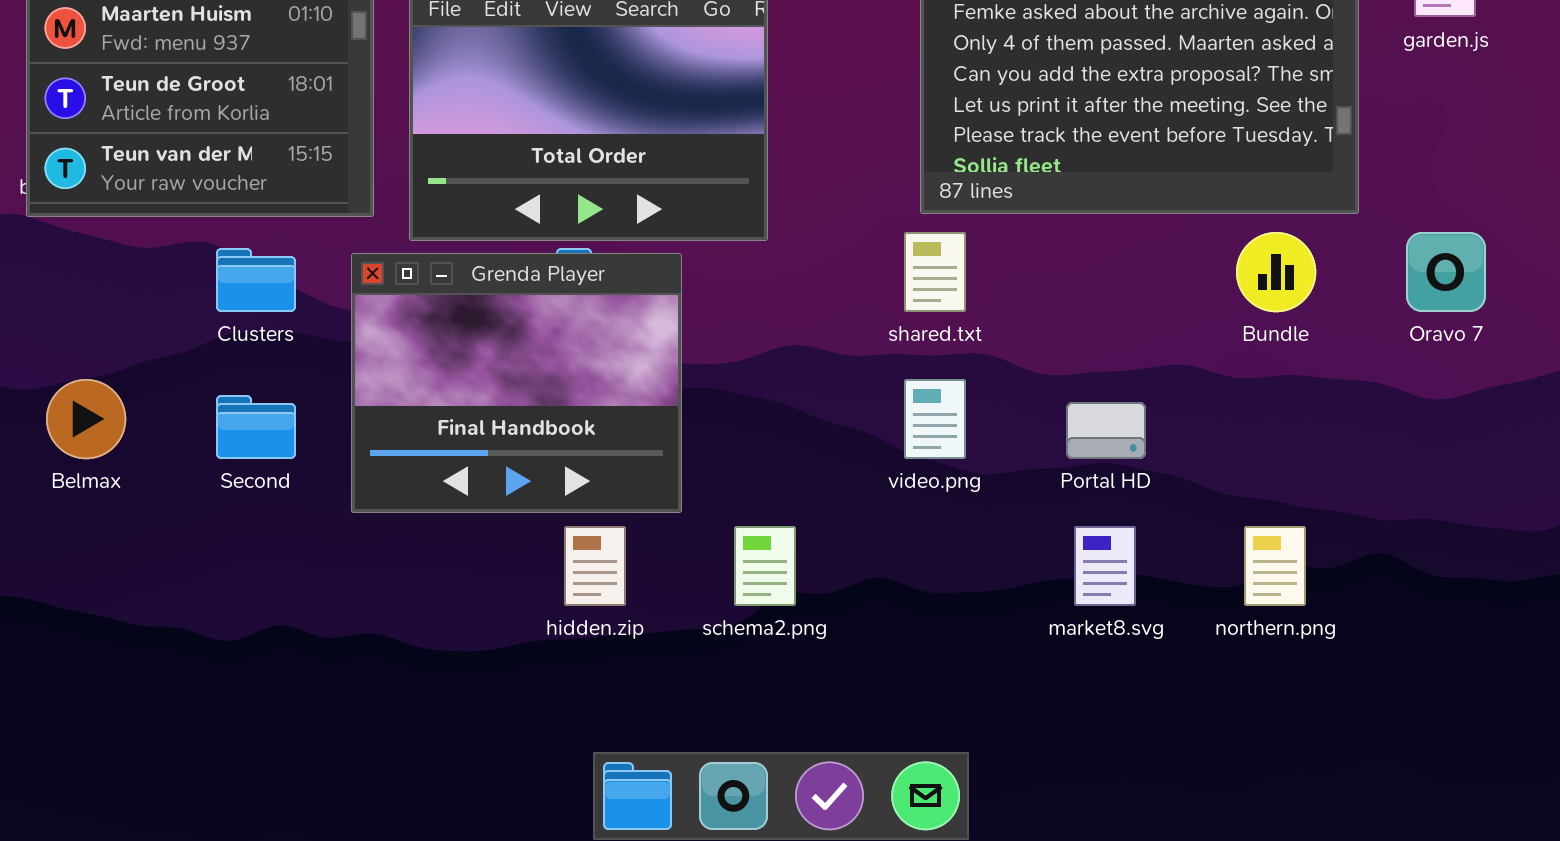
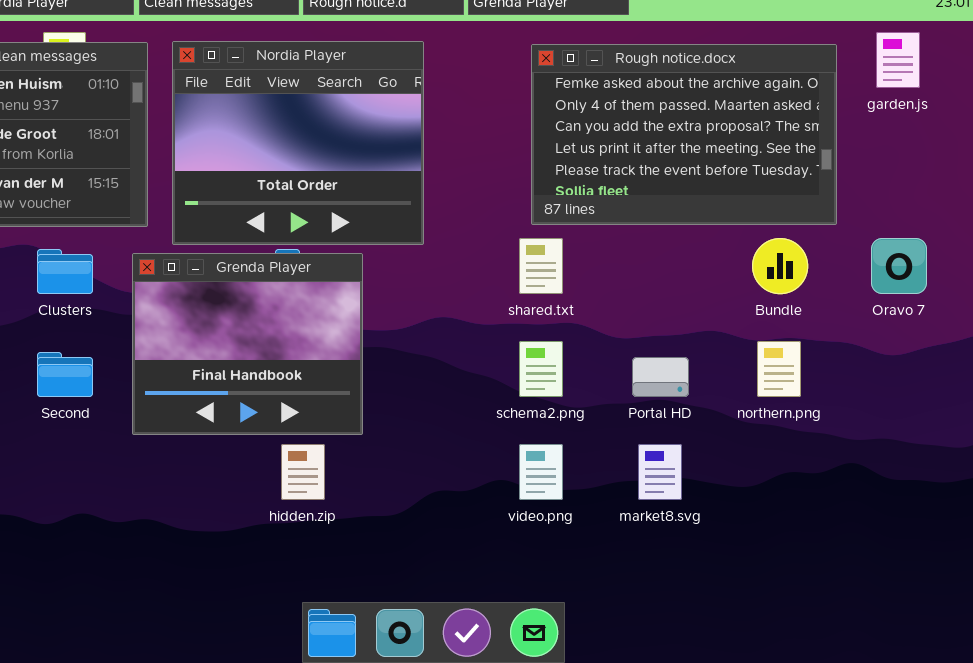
video.png: [904,379,966,459] -> [519,444,563,500], moved
schema2.png: [734,526,796,606] -> [519,341,563,397], moved
northern.png: [1244,526,1306,606] -> [757,341,801,397], moved

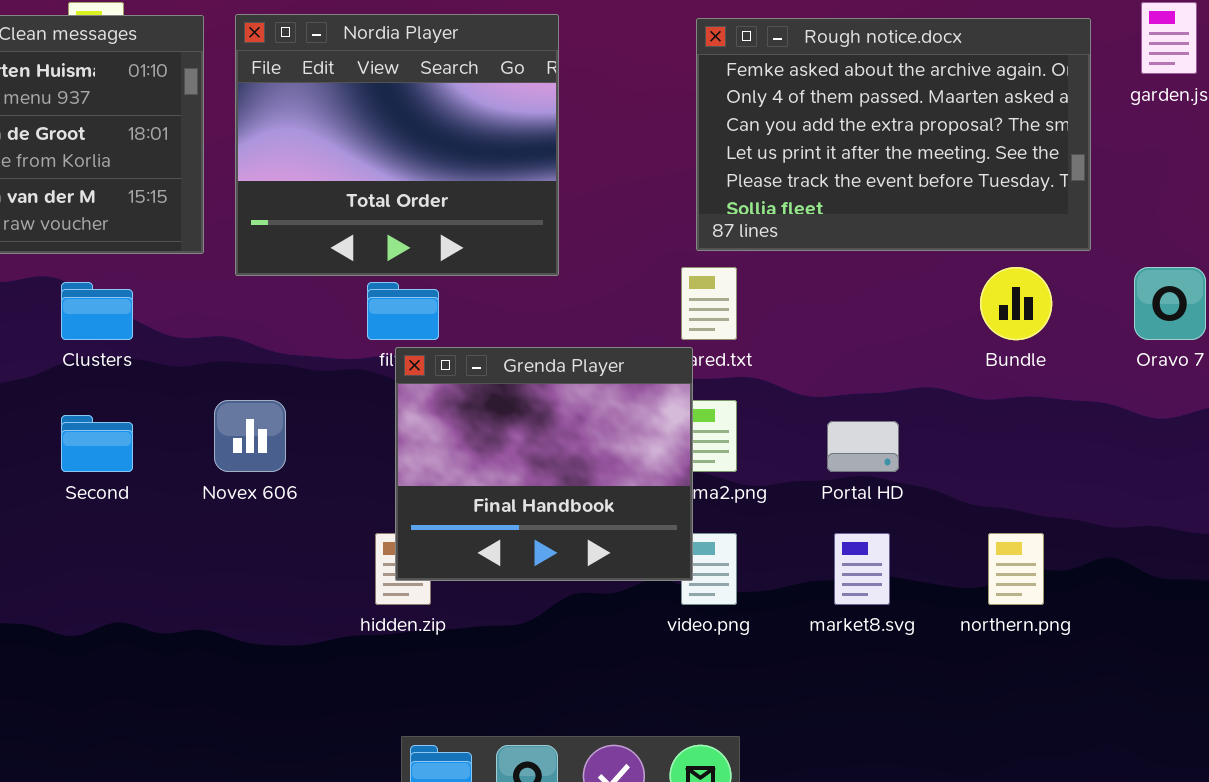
Grenda Player: [132,253,363,435] -> [395,347,693,581], moved
northern.png: [757,341,801,397] -> [988,533,1044,605], moved

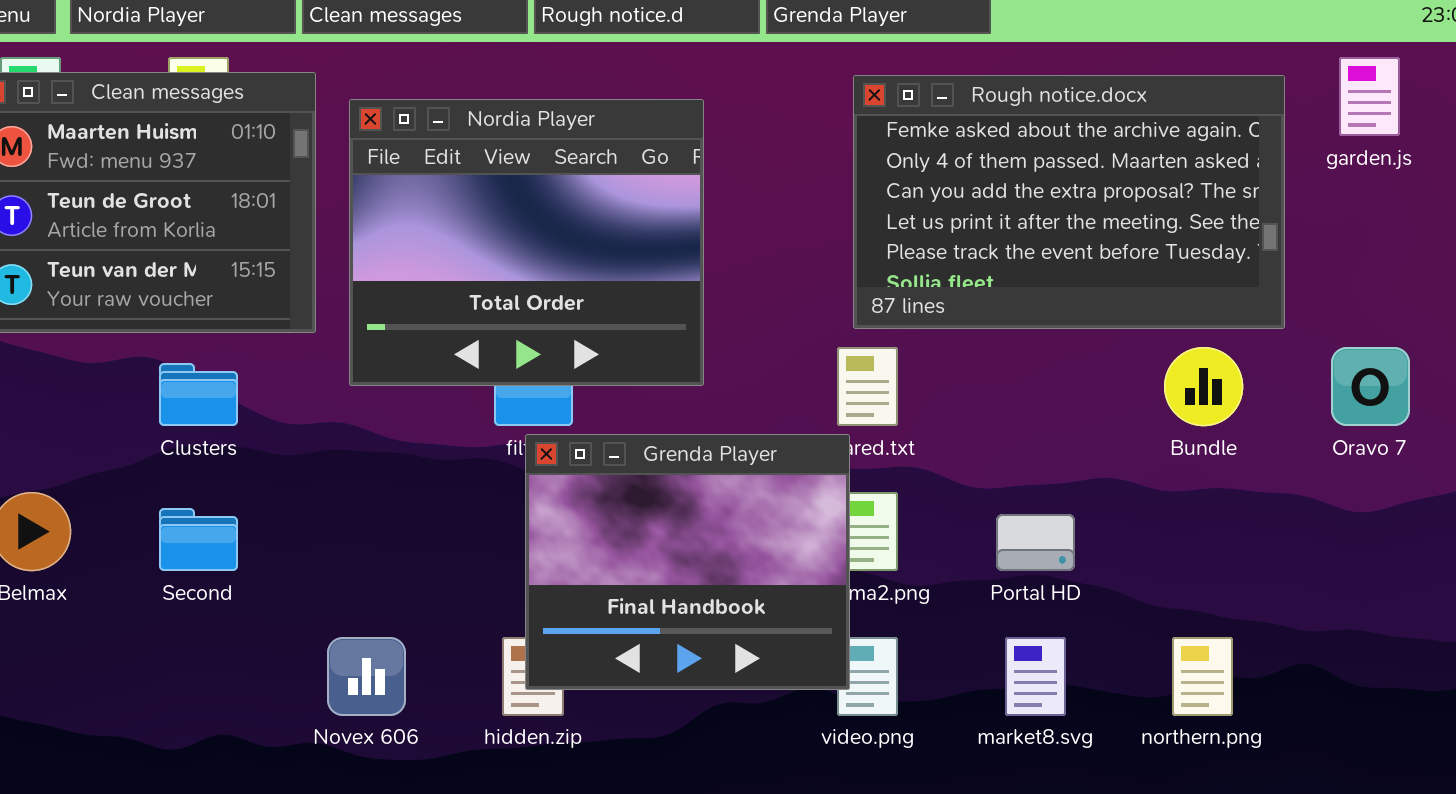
Nordia Player: [235,14,559,276] -> [349,99,704,386], moved
Novex 606: [214,400,286,472] -> [327,637,406,716], moved

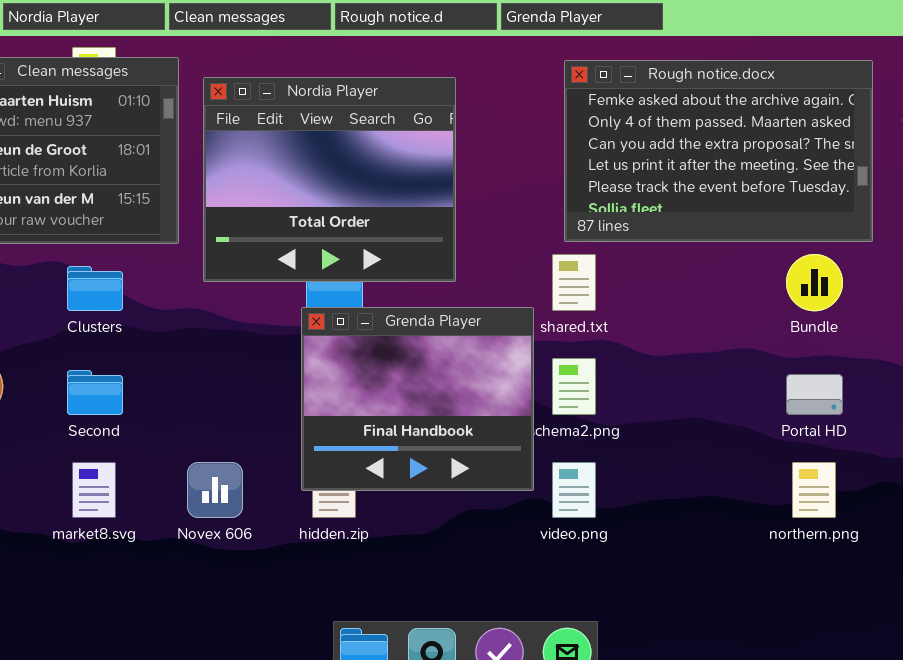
Grenda Player: [525,434,850,690] -> [301,307,534,491], moved
Portal HD: [996,514,1075,571] -> [786,374,843,415], moved
market8.svg: [1005,637,1066,716] -> [72,462,116,518], moved

